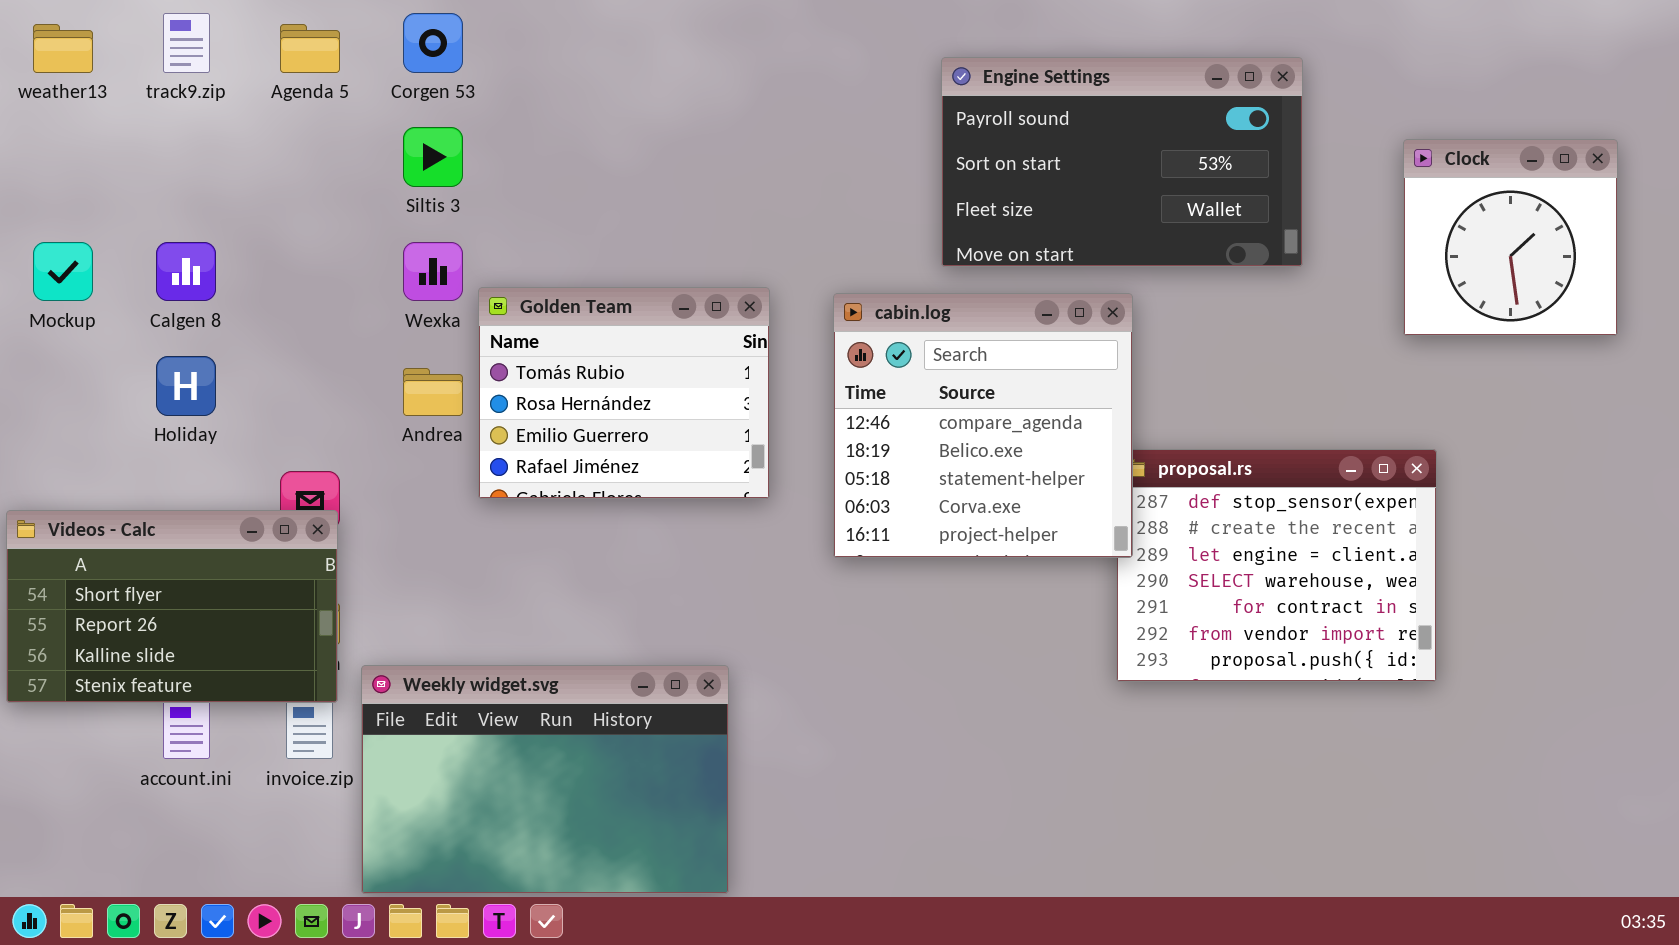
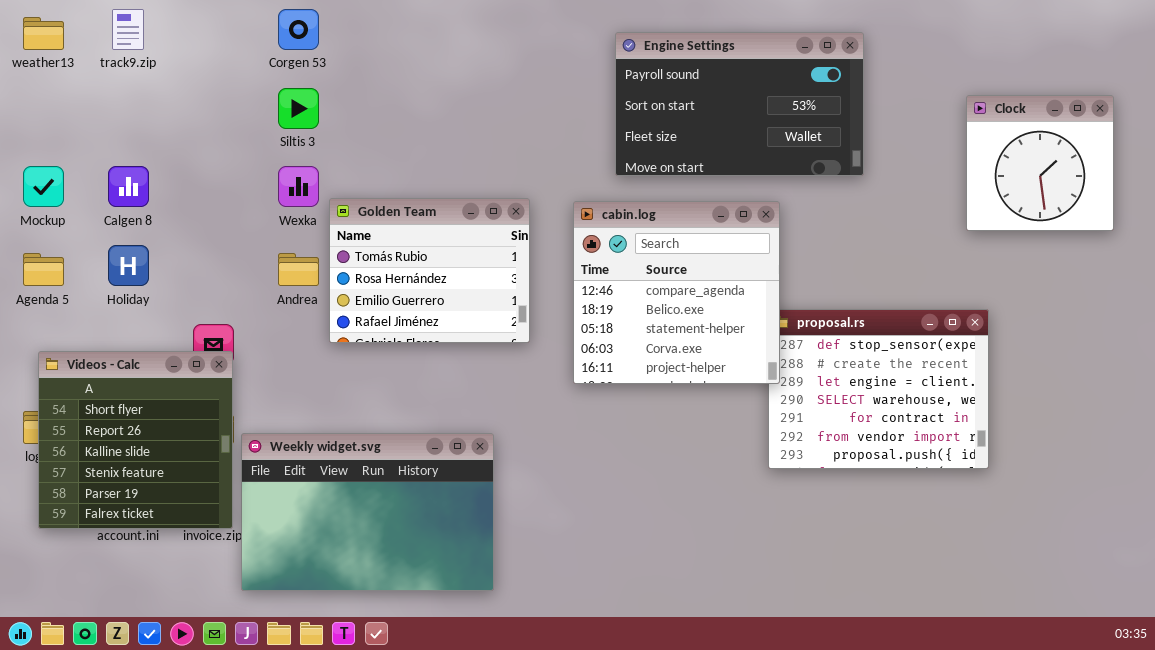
Agenda 5: [280,24,340,73] -> [23,253,64,286], moved
Engine Settings: [941,57,1303,267] -> [615,32,864,176], moved
Videos - Calc: [6,510,338,703] -> [38,351,233,529], resized
Weekly widget.svg: [361,665,729,894] -> [241,433,494,591], moved

